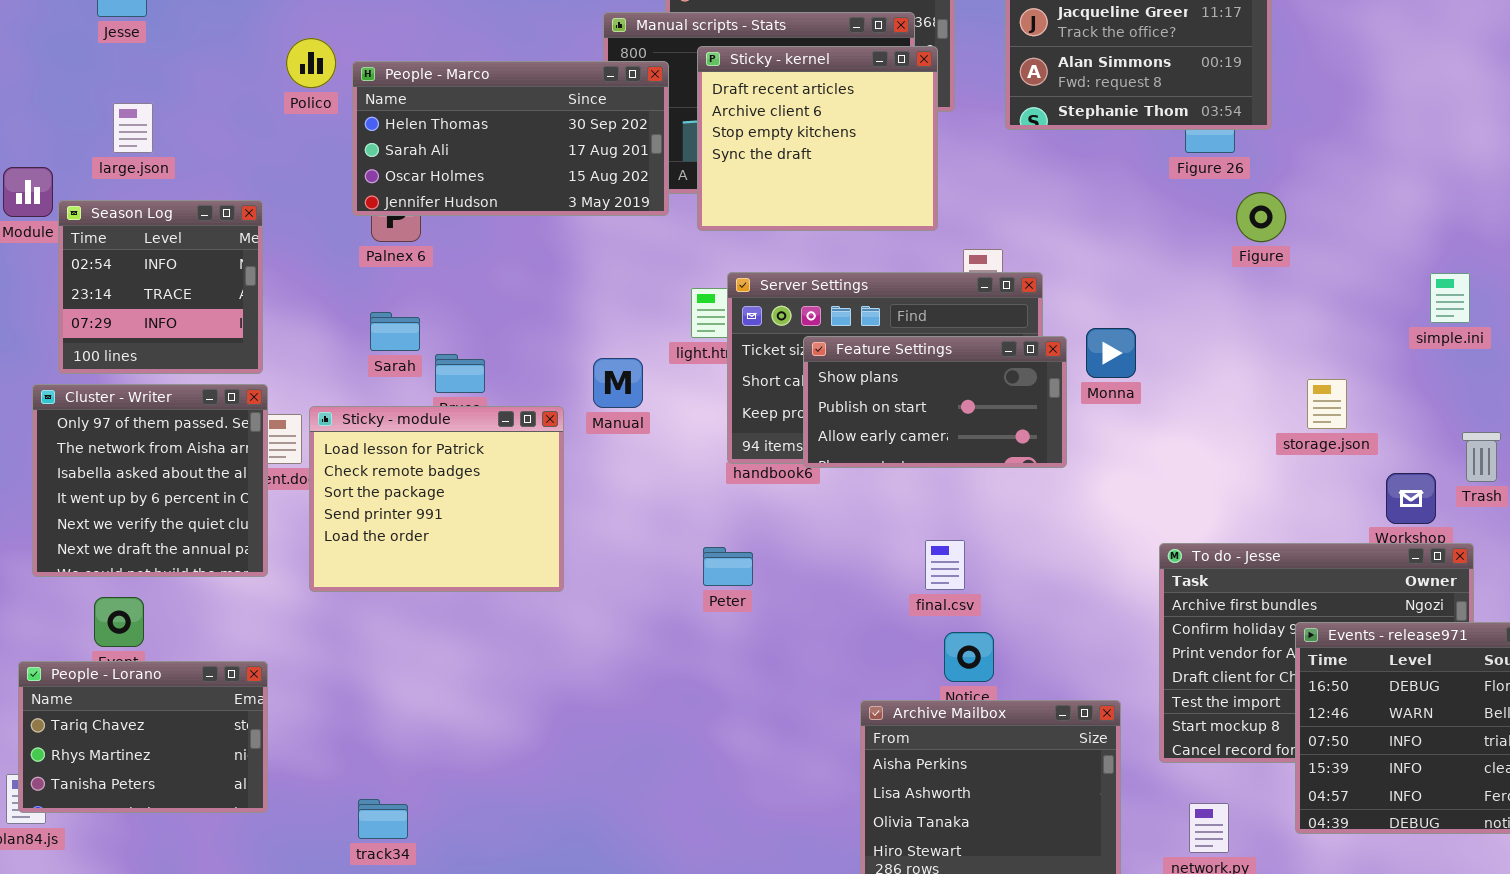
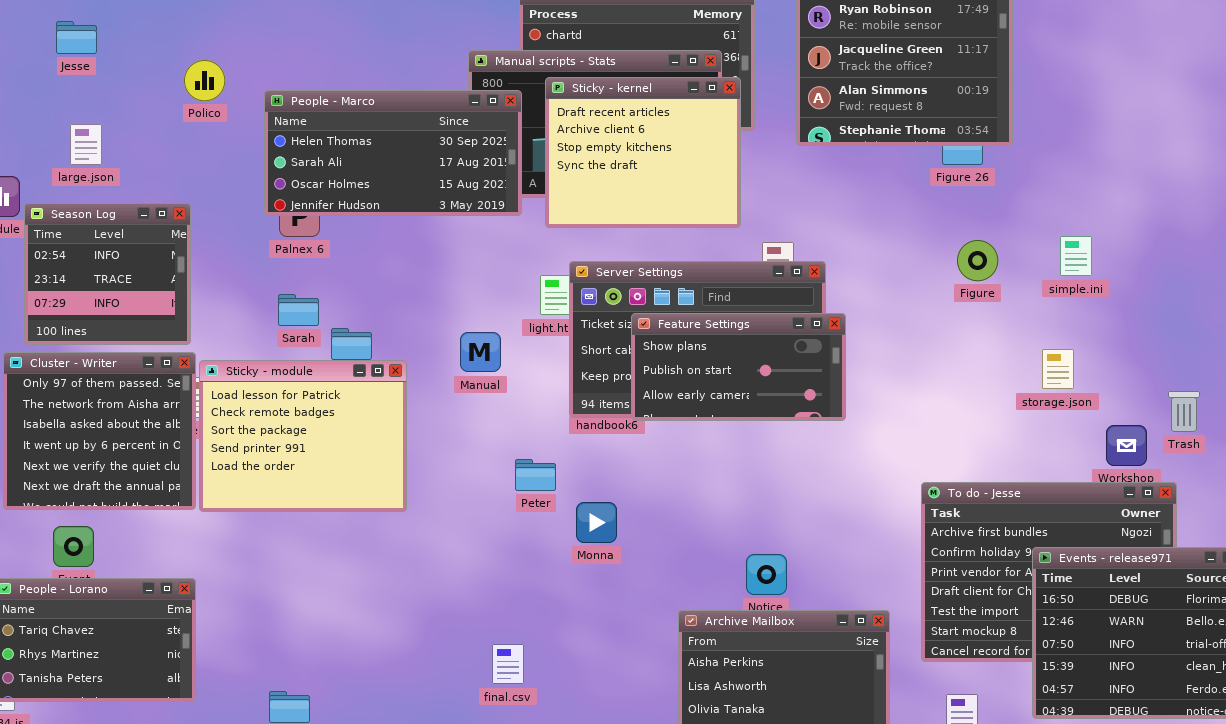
Polico: [286,38,336,88] -> [184,60,225,101], moved
Figure: [1236,192,1286,242] -> [957,240,998,281], moved
simple.ini: [1430,273,1470,323] -> [1060,236,1092,276], moved
Monna: [1086,328,1136,378] -> [576,502,617,543], moved
Sticky - module: [309,406,564,592] -> [199,360,407,512], moved
final.csv: [925,540,965,590] -> [492,644,524,684], moved
Peter: [703,547,753,586] -> [515,459,556,491], moved

